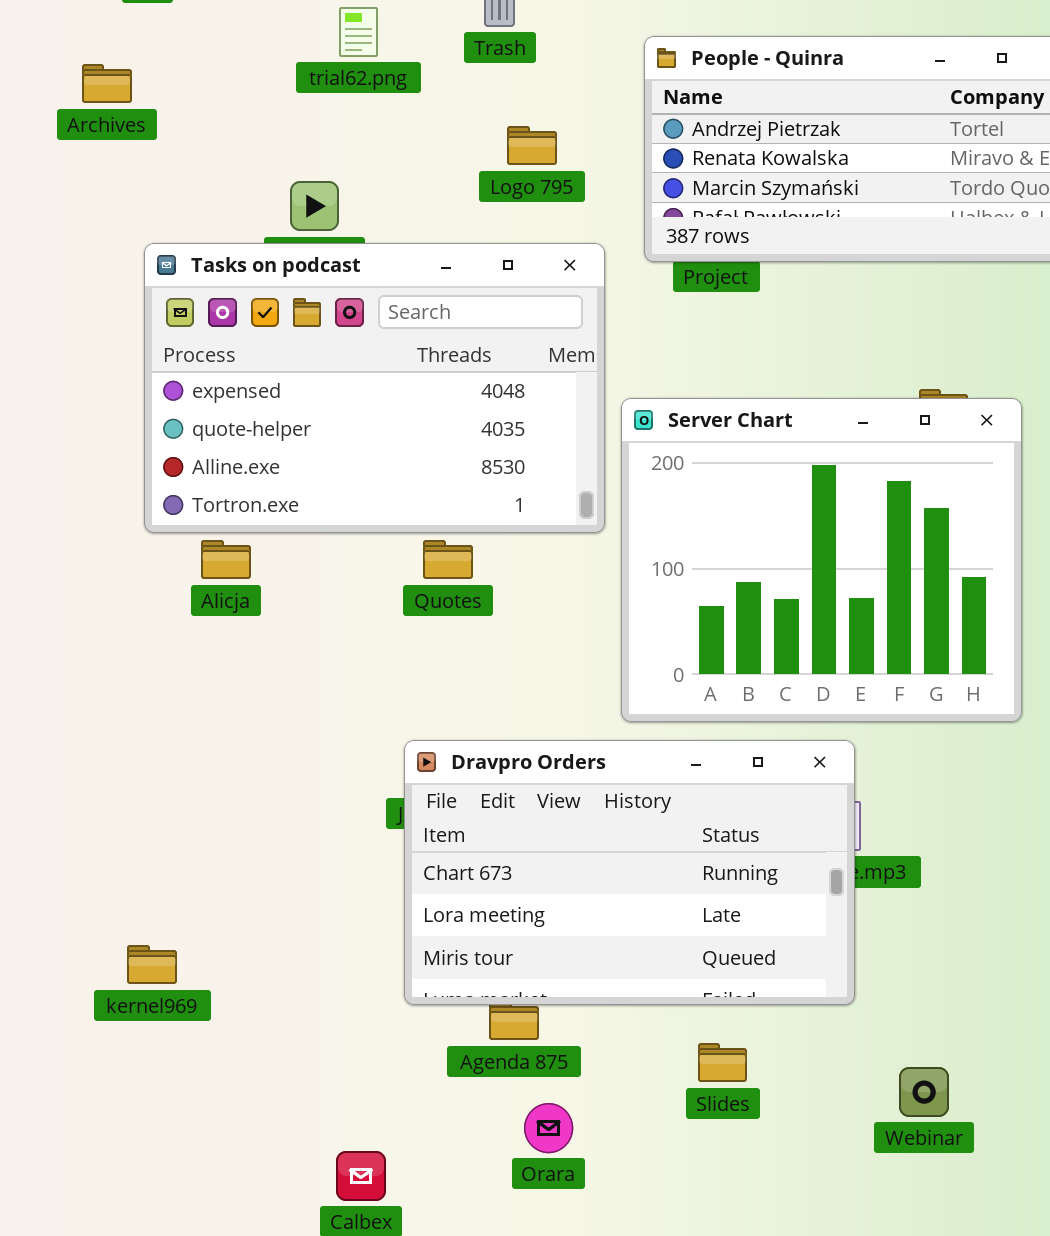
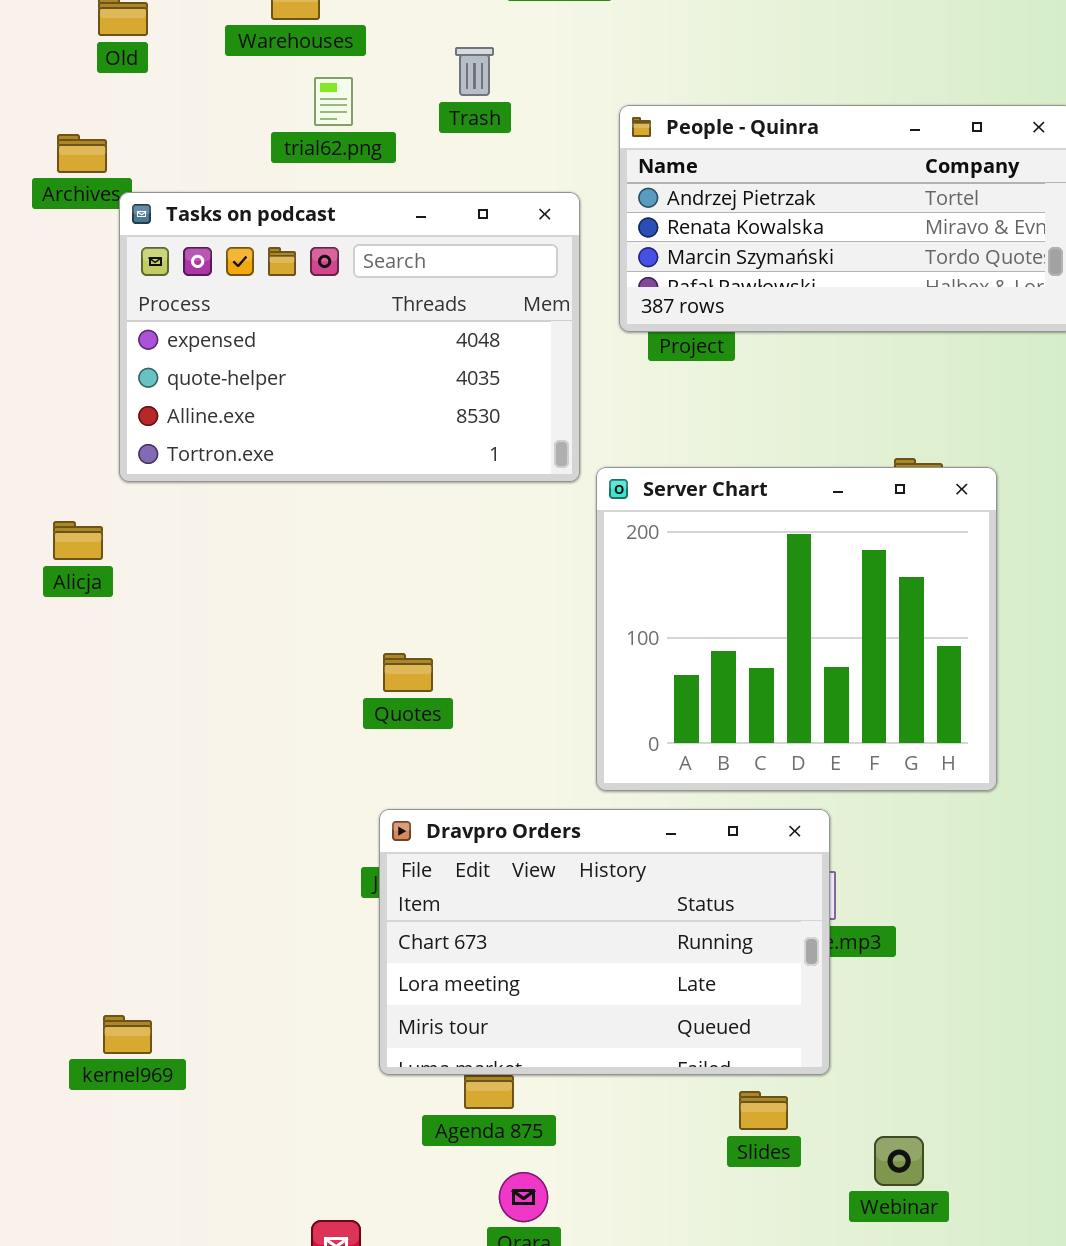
Tasks on podcast: [144,243,605,533] -> [119,192,580,482], moved
Alicja: [201,540,251,579] -> [53,521,103,560], moved
Quotes: [423,540,473,579] -> [383,653,433,692], moved
Slides: [698,1043,747,1082] -> [739,1091,788,1130], moved

